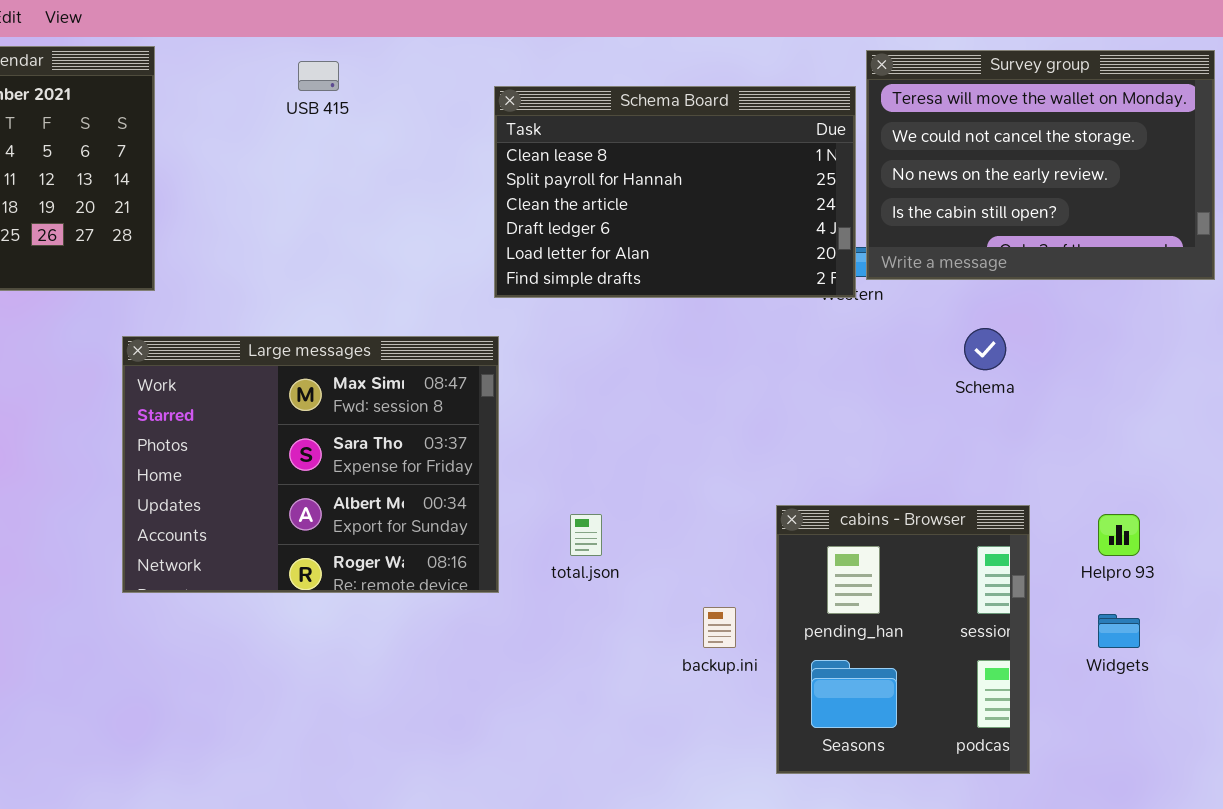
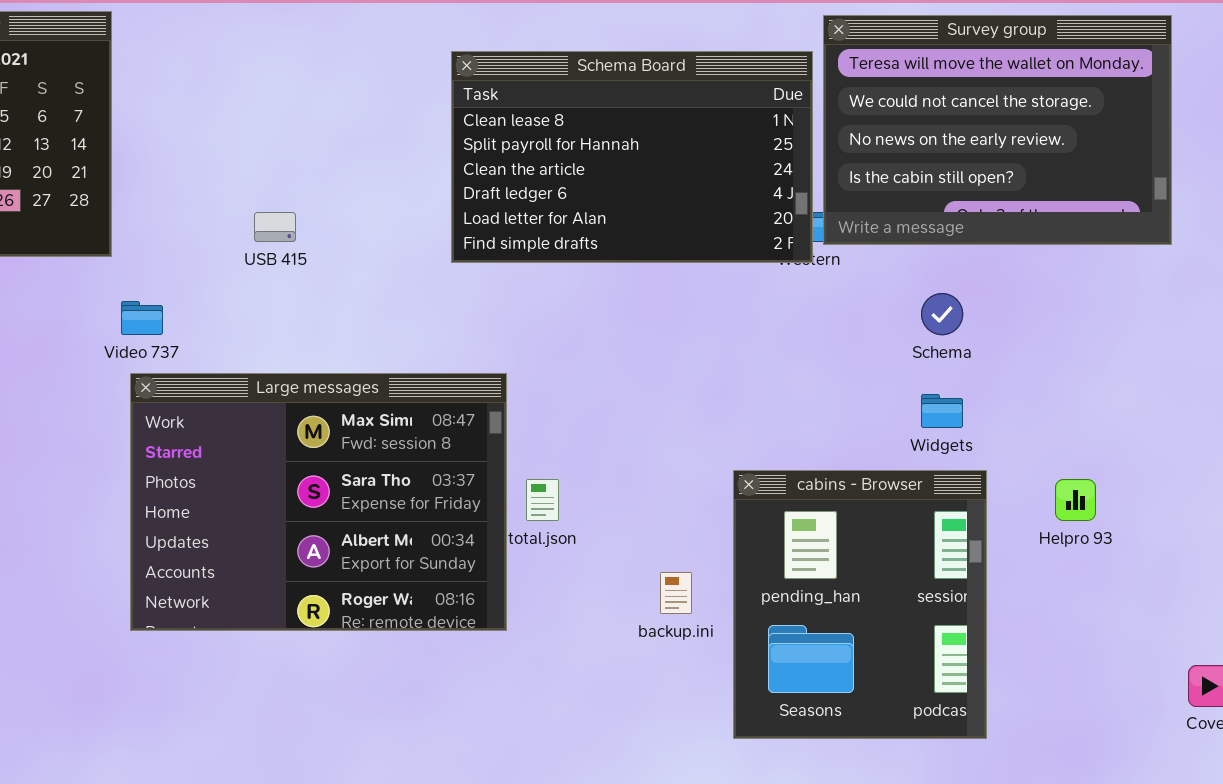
USB 415: [298,61,339,91] -> [254,212,296,242], moved
Large messages: [122,336,499,593] -> [130,373,507,631], moved
Widgets: [1098,614,1140,648] -> [921,394,963,428], moved

